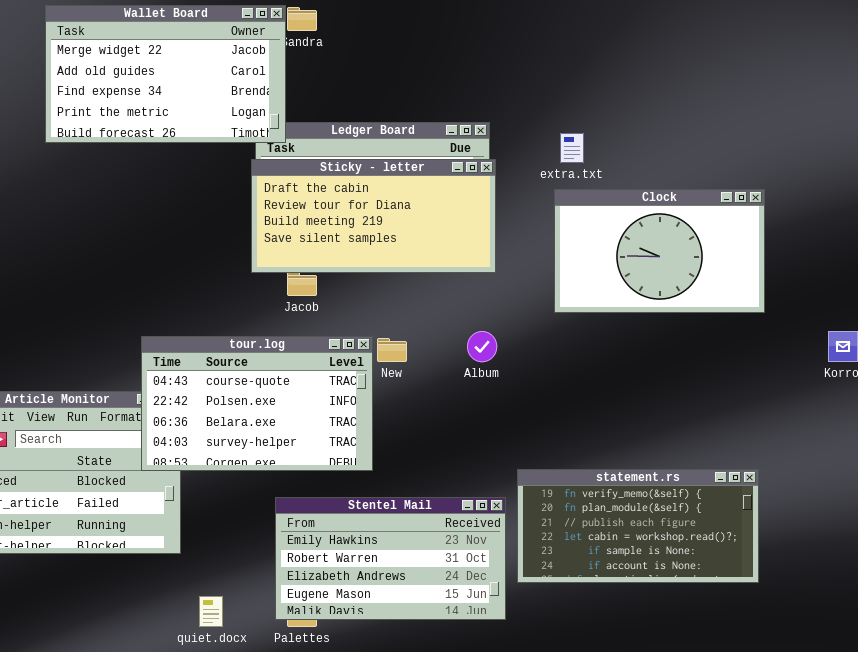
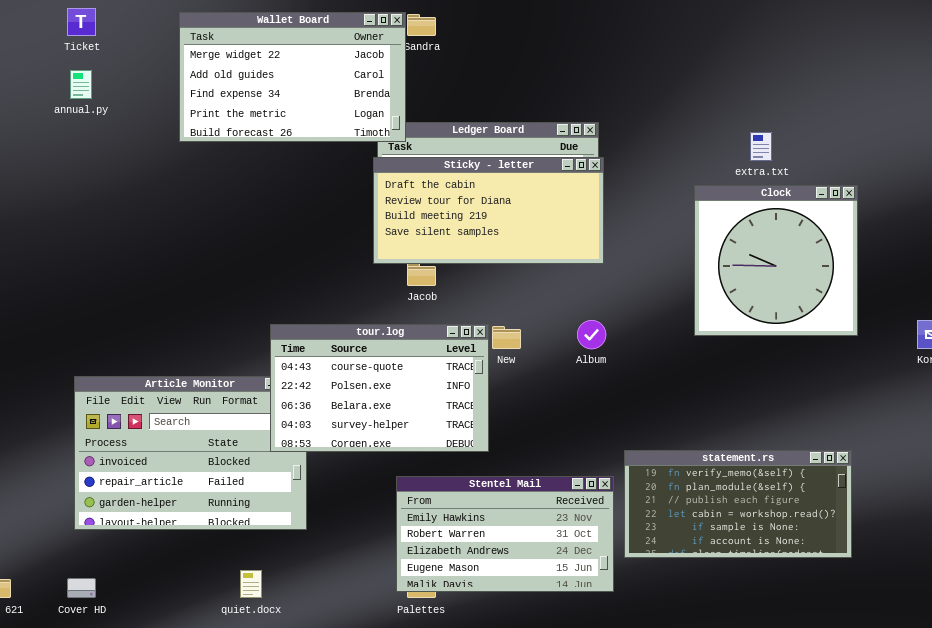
extra.txt: [560,133,584,163] -> [750,132,772,161], moved
Clock: [554,189,765,313] -> [694,185,858,336], resized
quiet.docx: [199,596,223,627] -> [240,570,262,598], moved

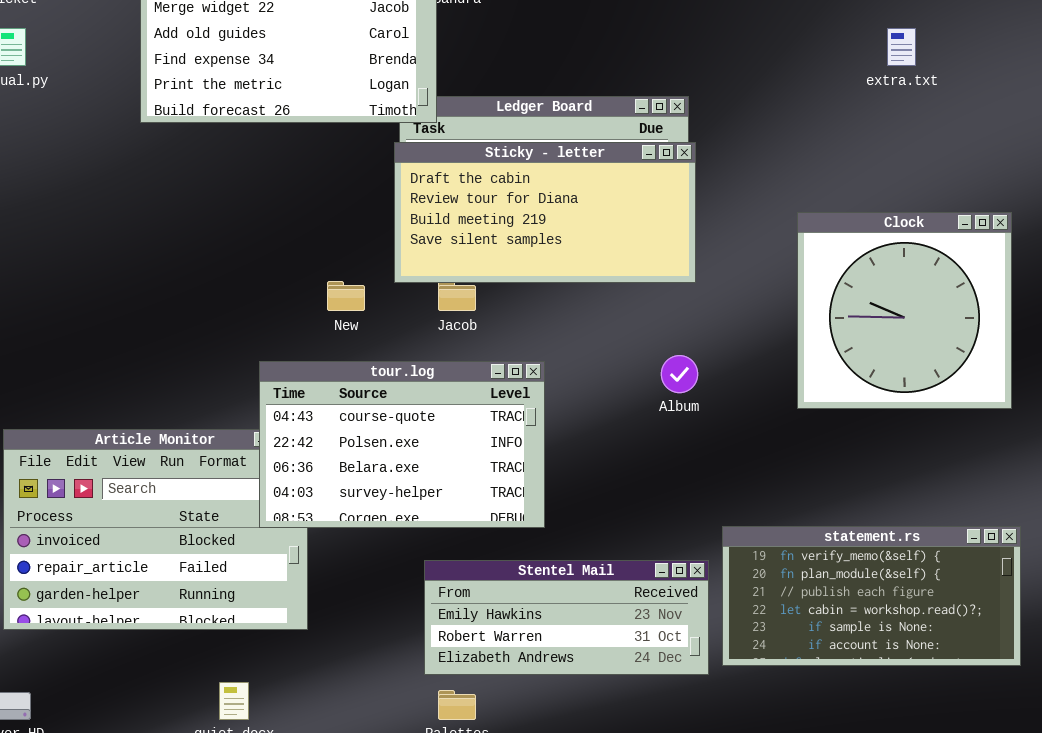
extra.txt: [750,132,772,161] -> [887,28,916,66], moved
Clock: [694,185,858,336] -> [797,212,1012,409], moved
New: [492,326,521,349] -> [327,281,365,311], moved
Stentel Mail: [396,476,614,592] -> [424,560,709,675], resized

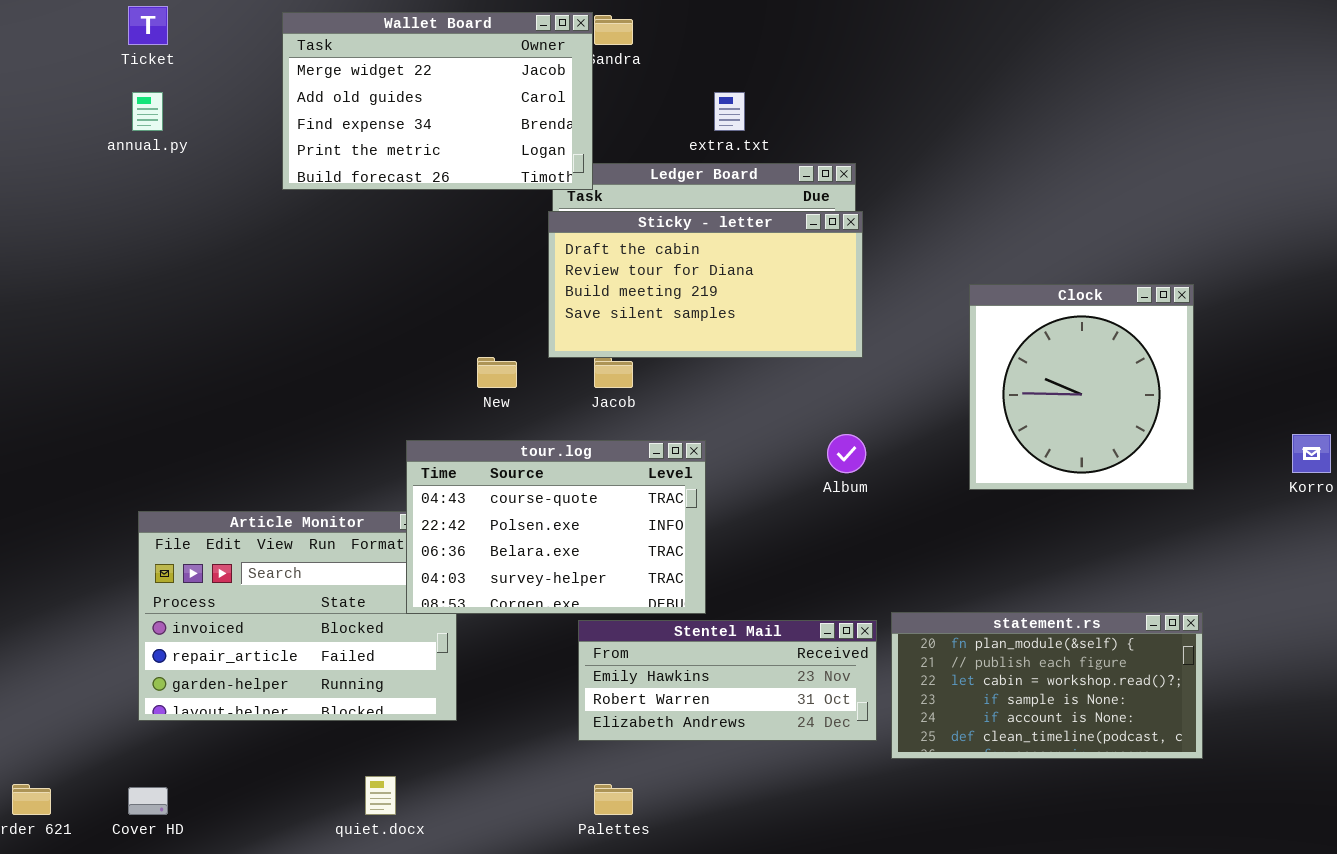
extra.txt: [887,28,916,66] -> [714,92,745,131], moved
statement.rs: [722,526,1021,666] -> [891,612,1203,759], scrolled down 1 row
Stentel Mail: [424,560,709,675] -> [578,620,877,741], moved

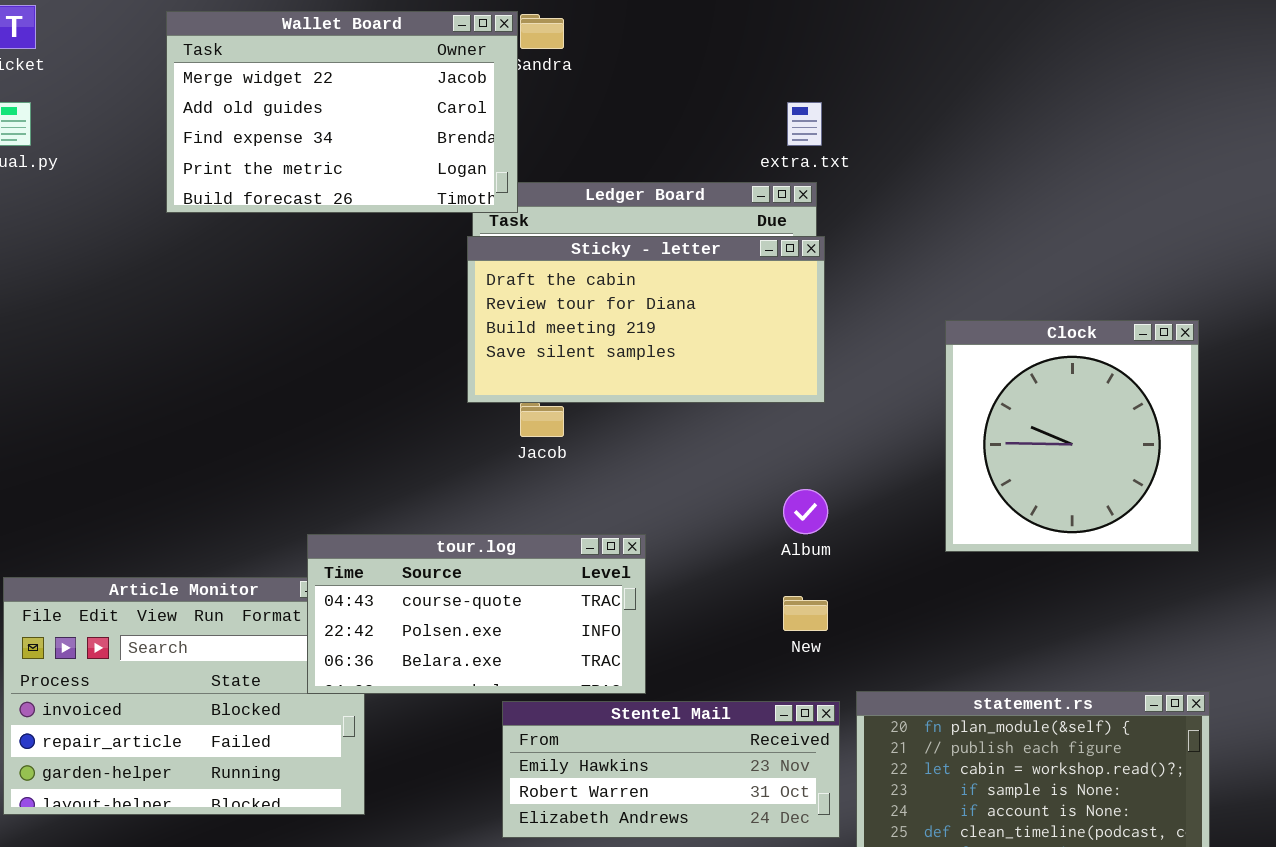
extra.txt: [714,92,745,131] -> [787,102,822,146], moved
New: [477,357,517,388] -> [783,596,828,631], moved
tour.log: [406,440,706,614] -> [307,534,646,694], resized

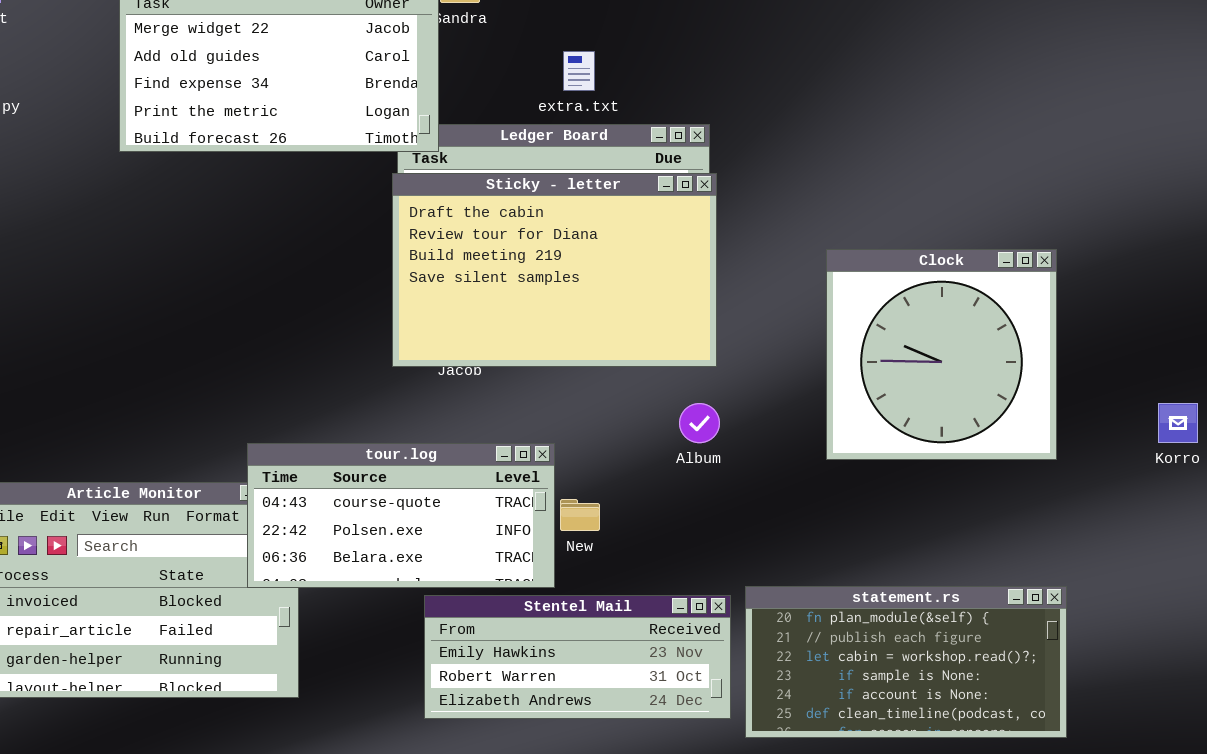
extra.txt: [787,102,822,146] -> [563,51,595,91], moved
Sticky - letter: [467,236,825,403] -> [392,173,717,367], resized
New: [783,596,828,631] -> [560,499,600,531], moved

